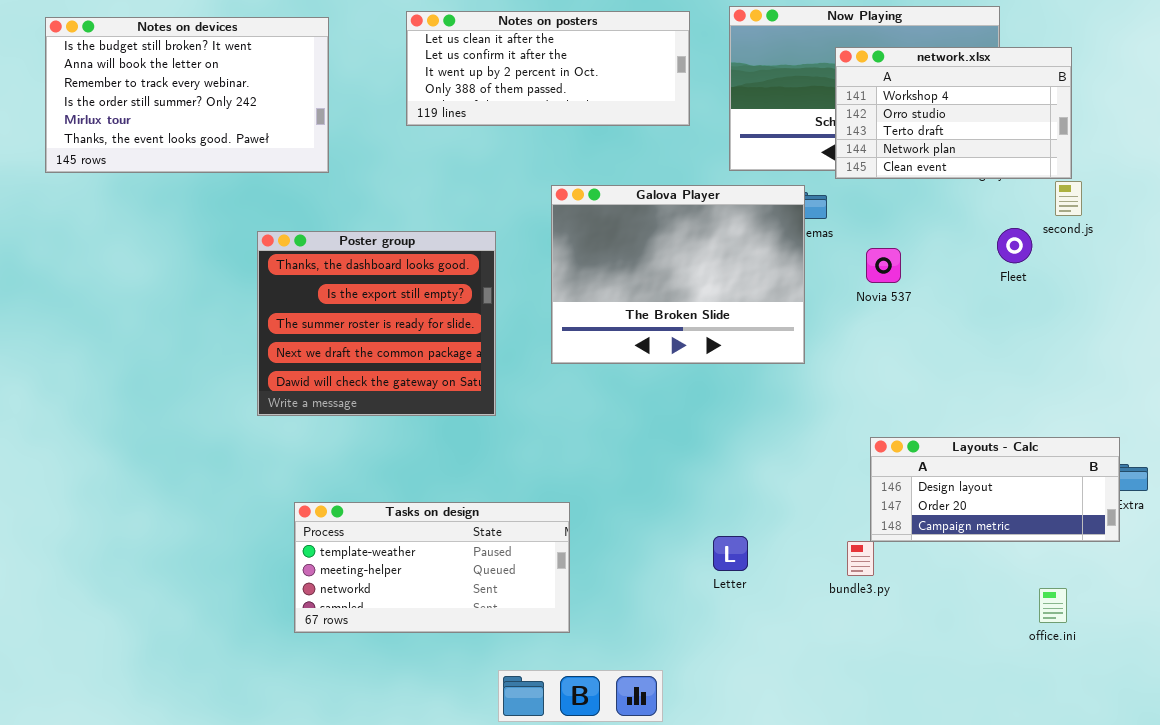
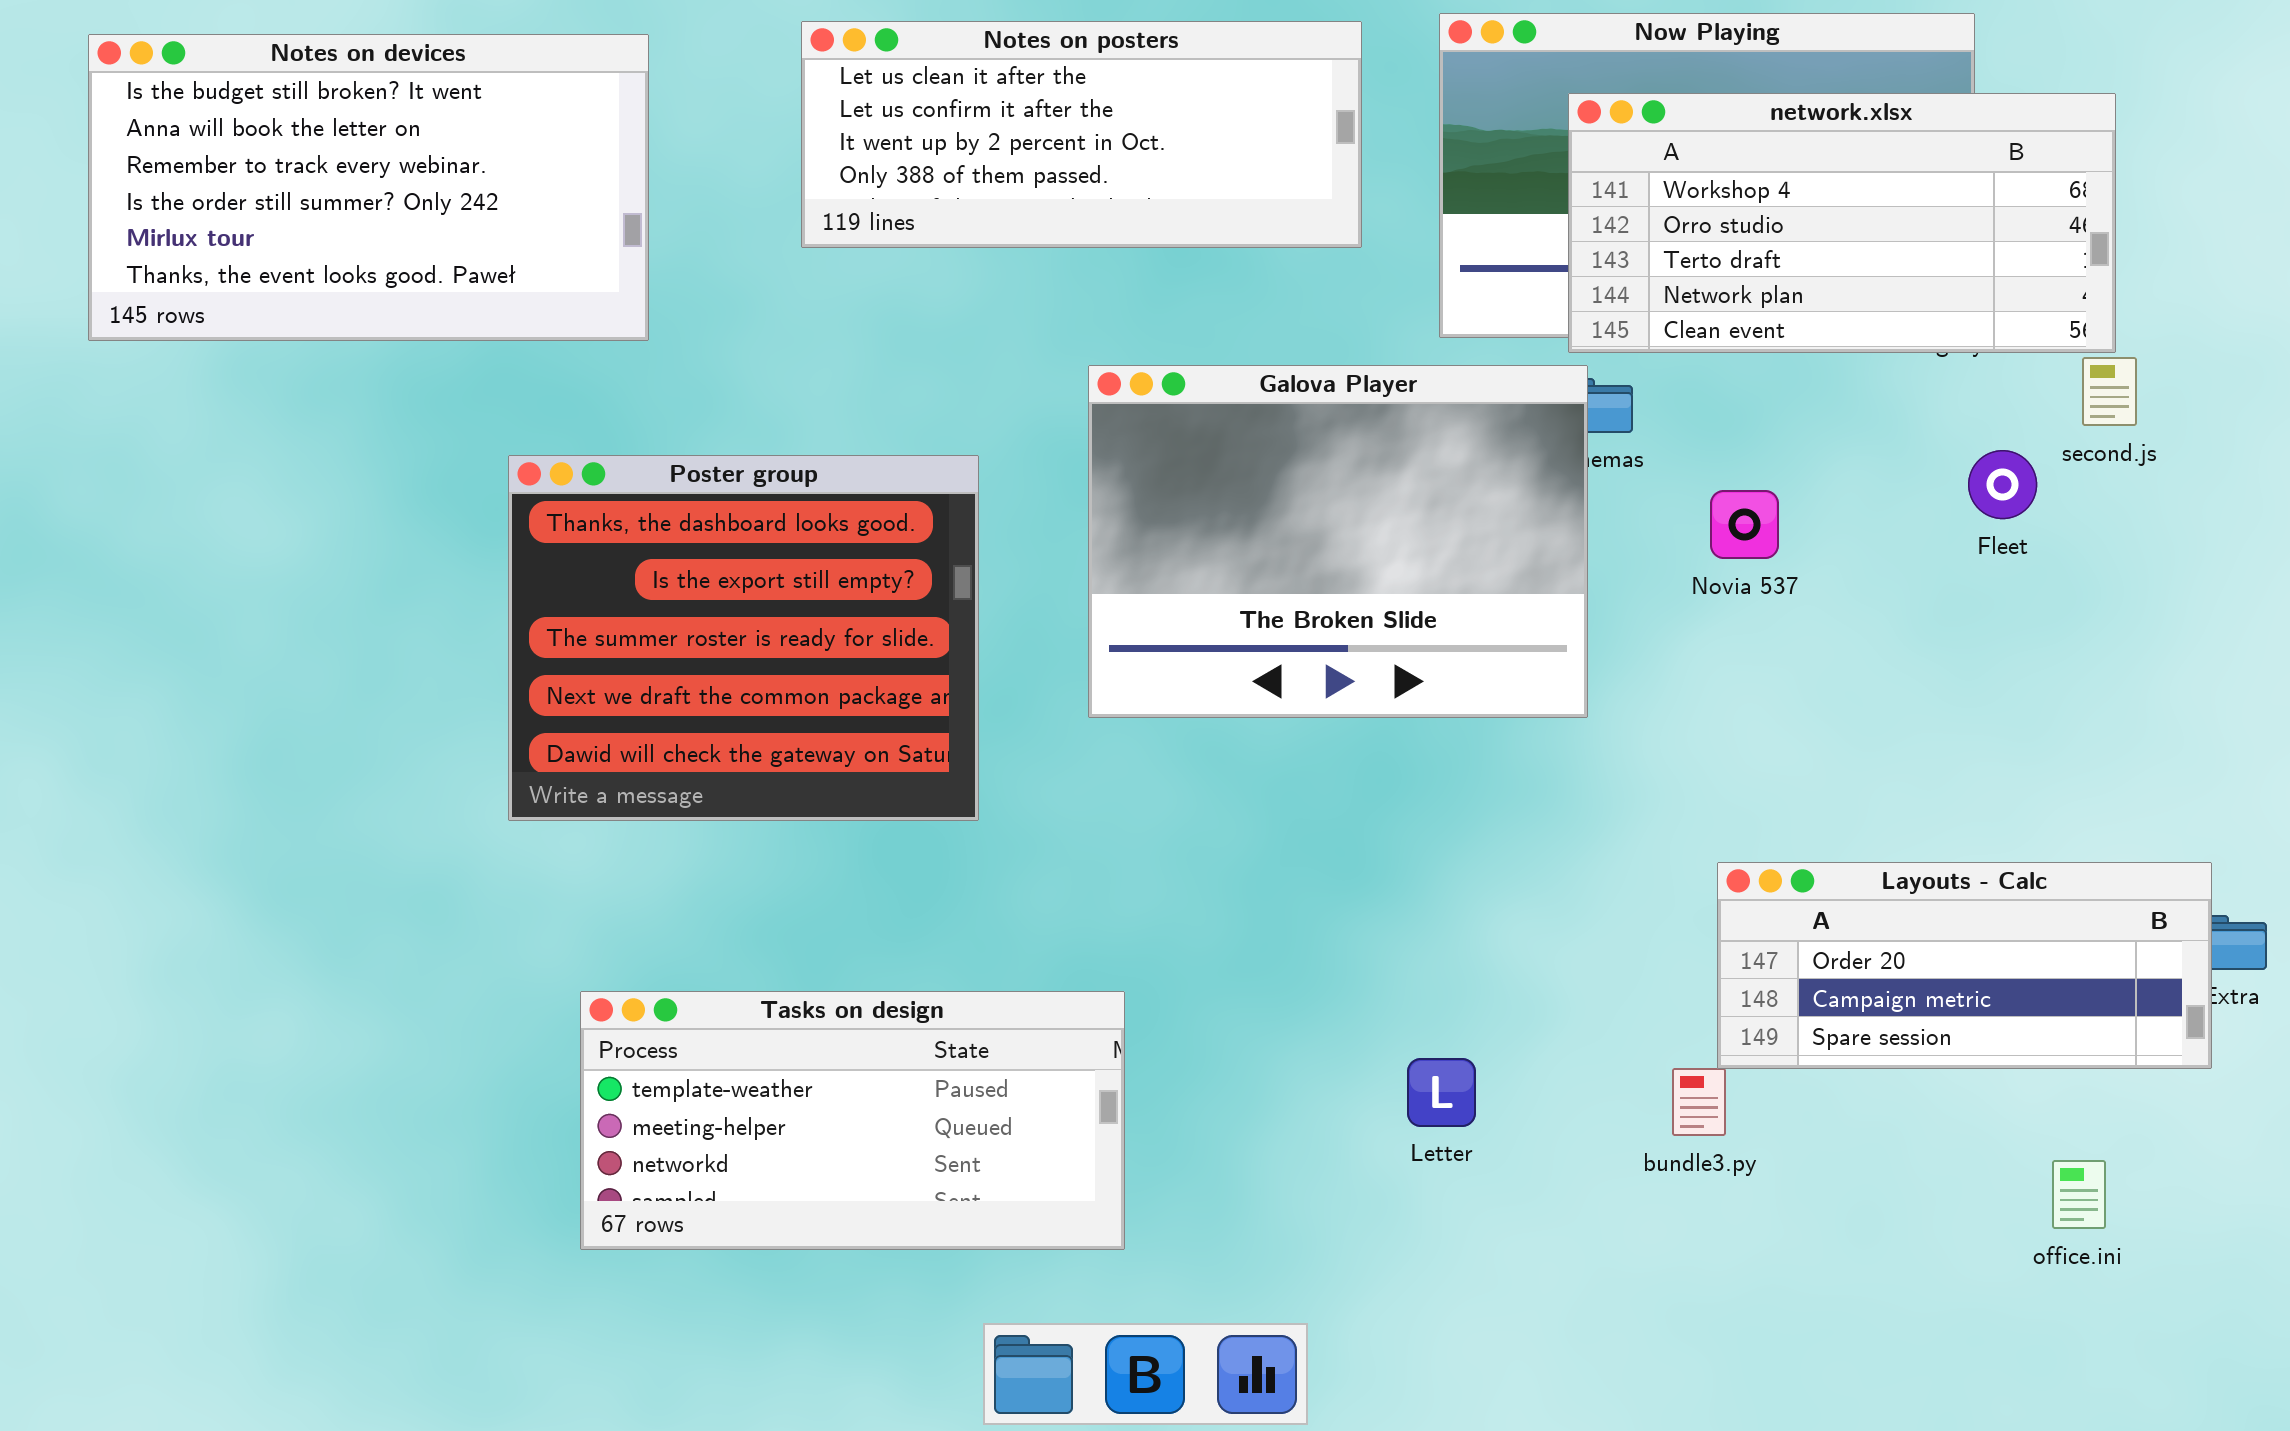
network.xlsx: [835,47,1072,179] -> [1568,93,2116,353], resized
Layouts - Calc: [870,437,1120,542] -> [1717,862,2212,1069], scrolled down 1 row

